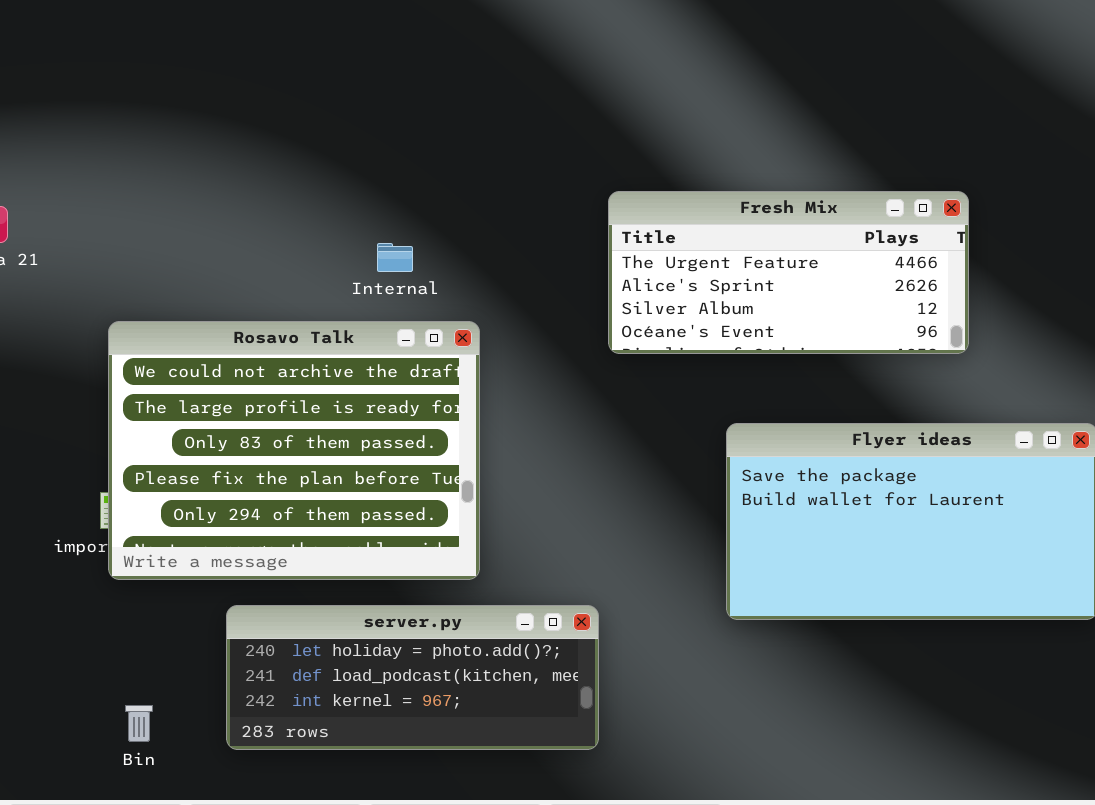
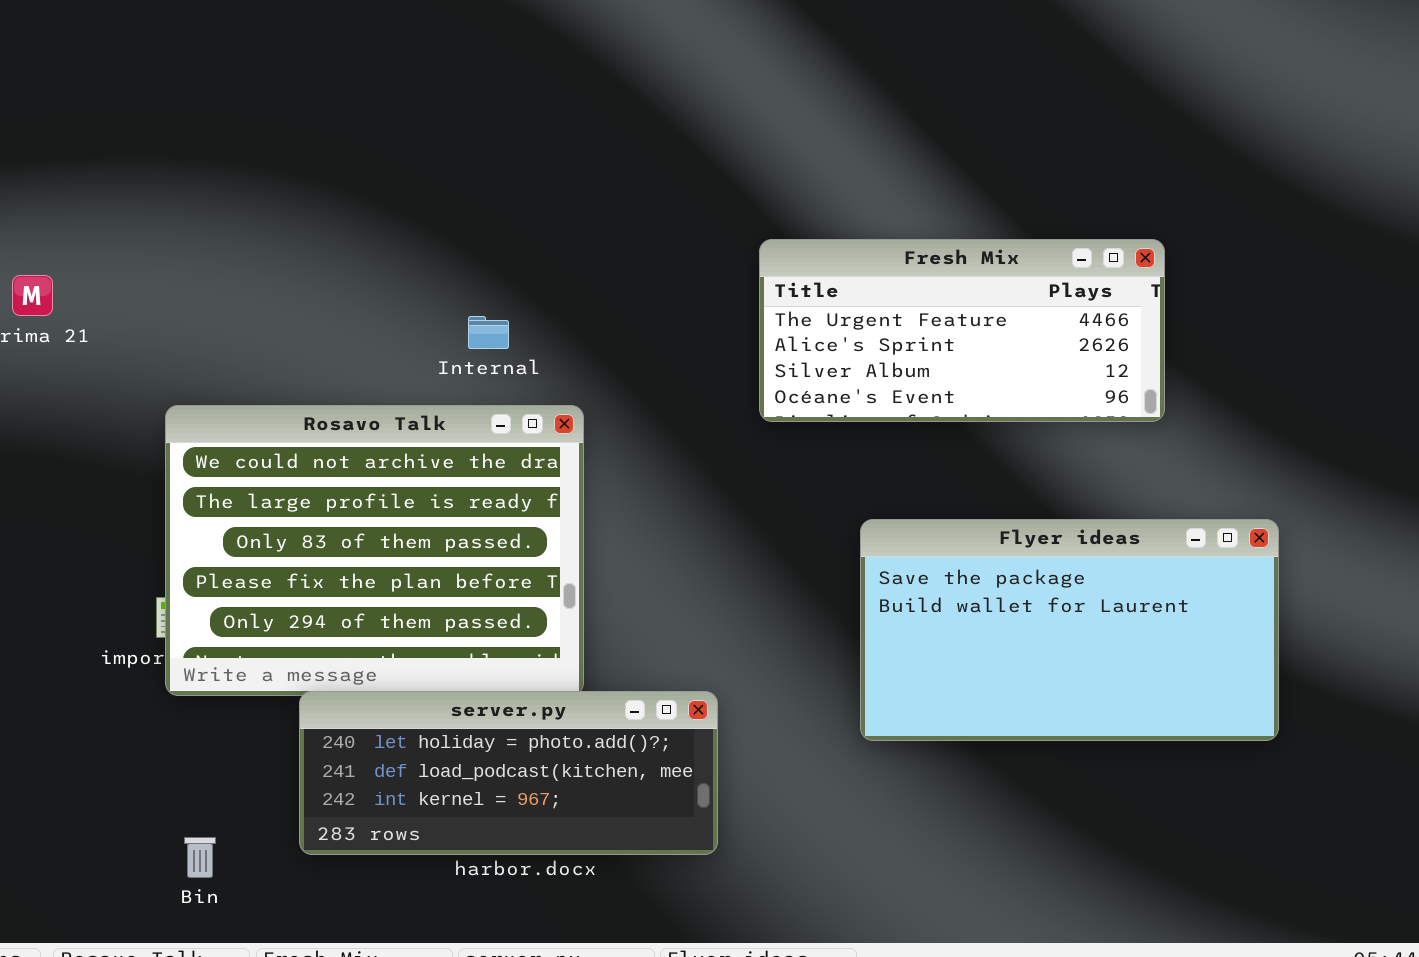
Fresh Mix: [608,191,969,354] -> [759,239,1165,422], moved
server.py: [226,605,599,750] -> [299,691,718,855], moved

